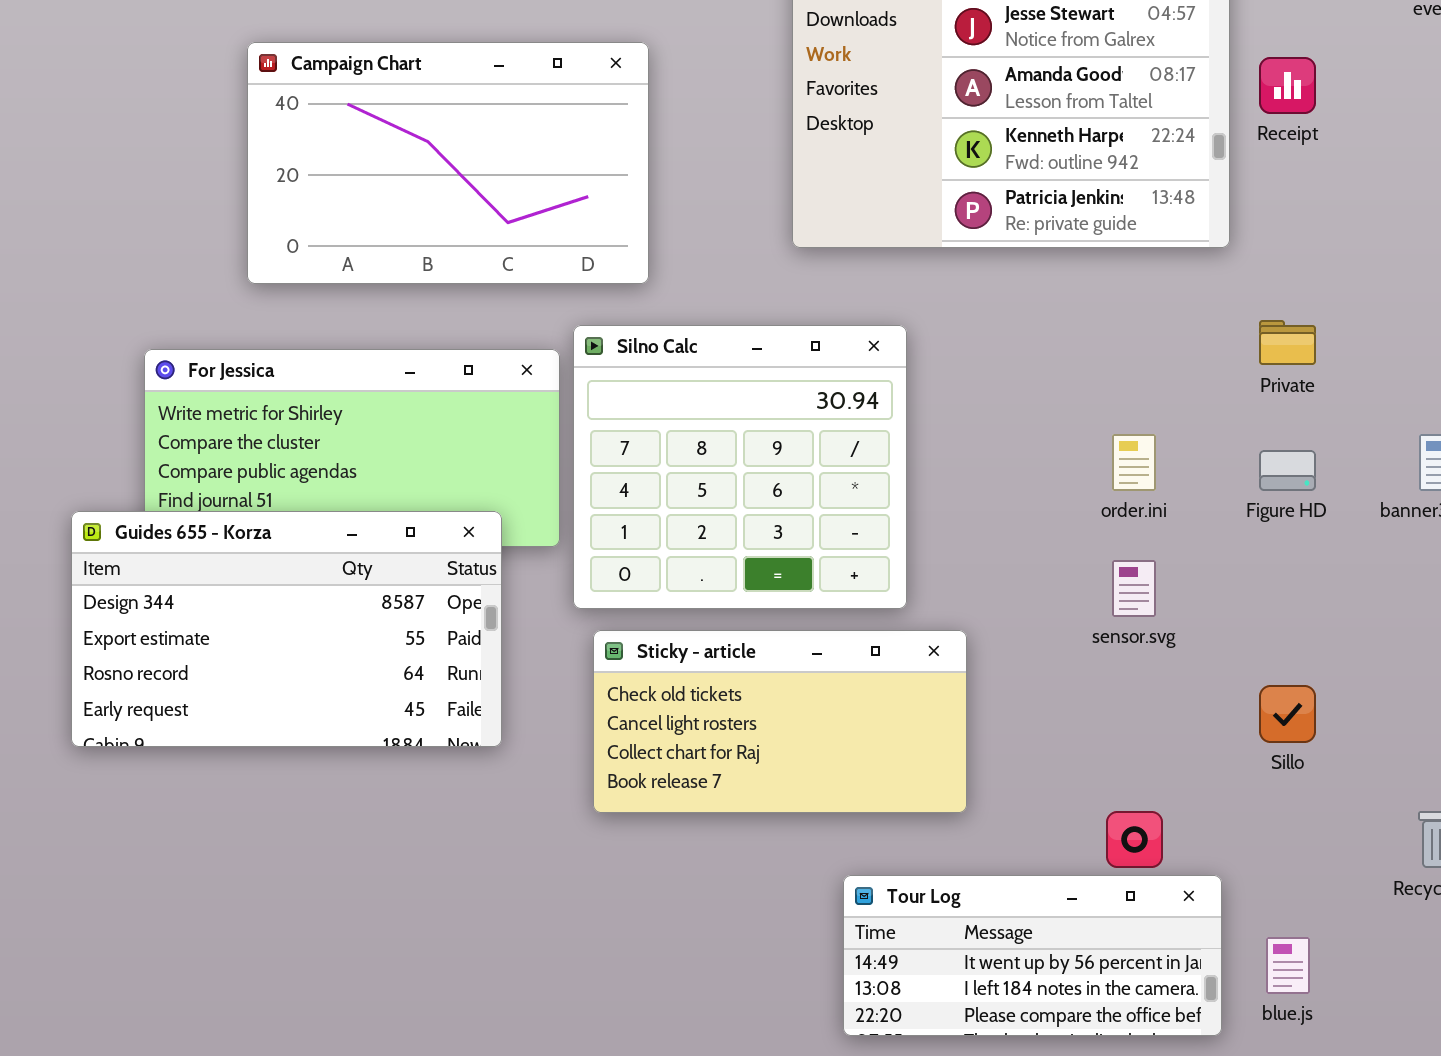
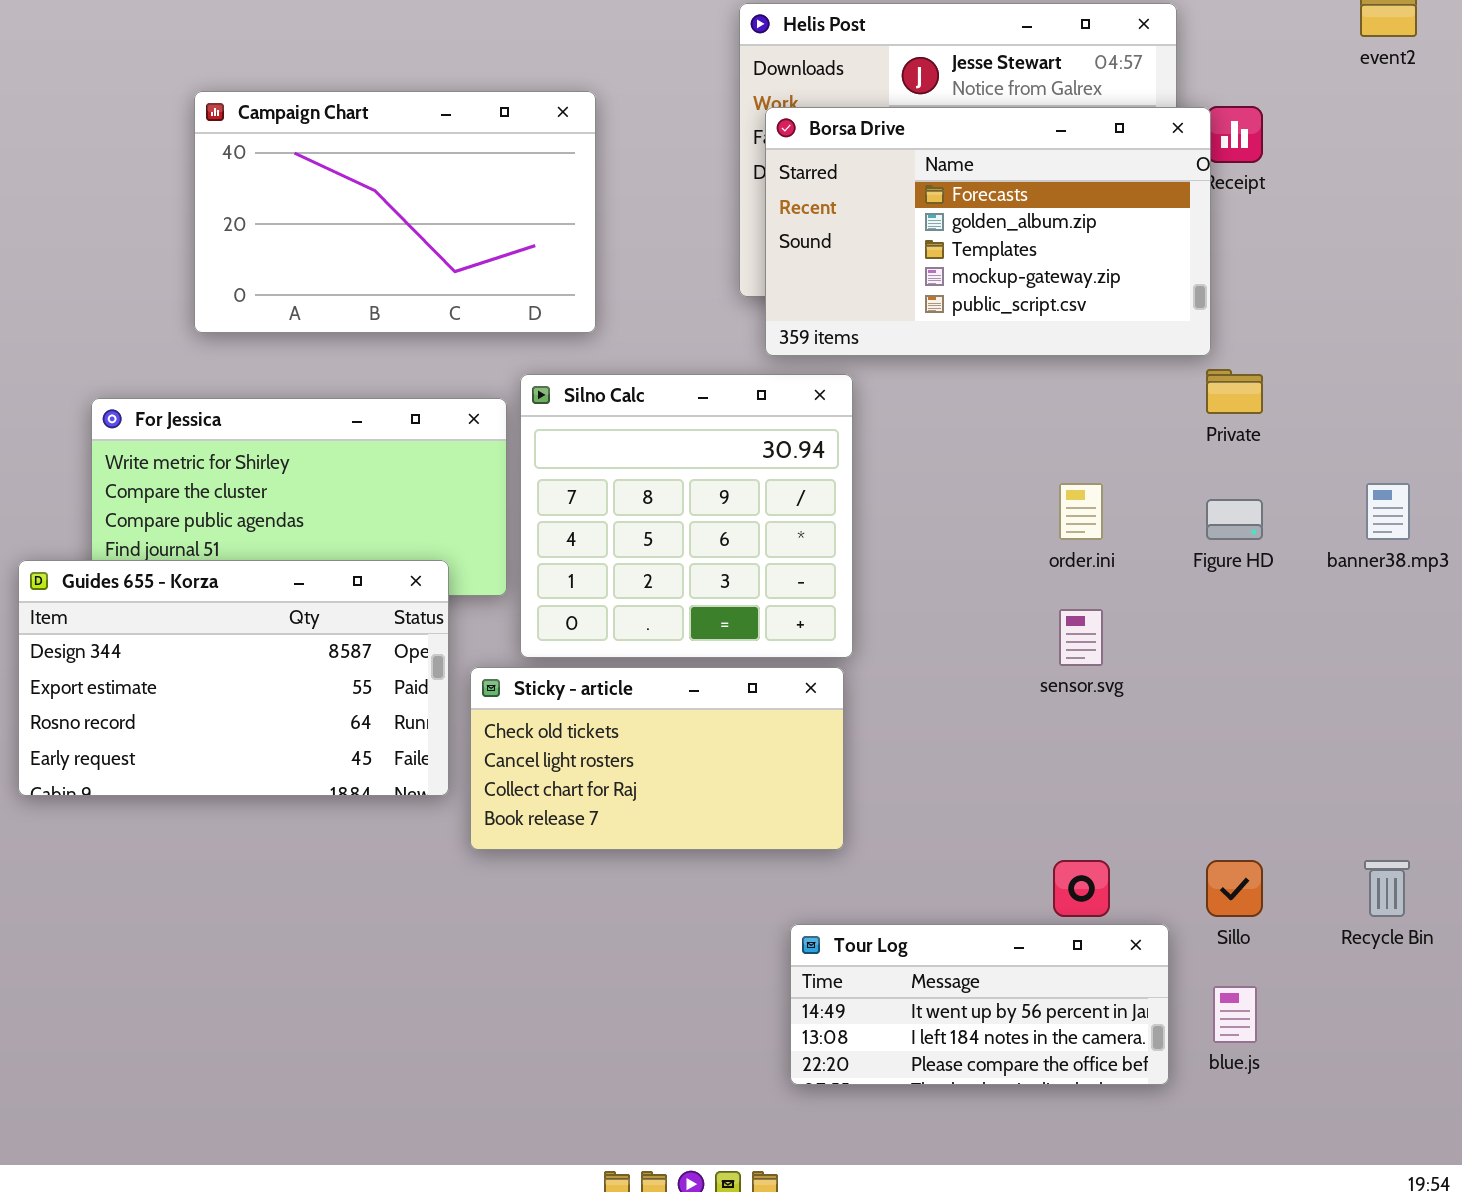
Borsa Drive: none -> [765,107,1211,356], opened
Sticky - article: [593,630,967,813] -> [470,667,844,850], moved
Sillo: [1259,685,1316,743] -> [1206,860,1263,917], moved

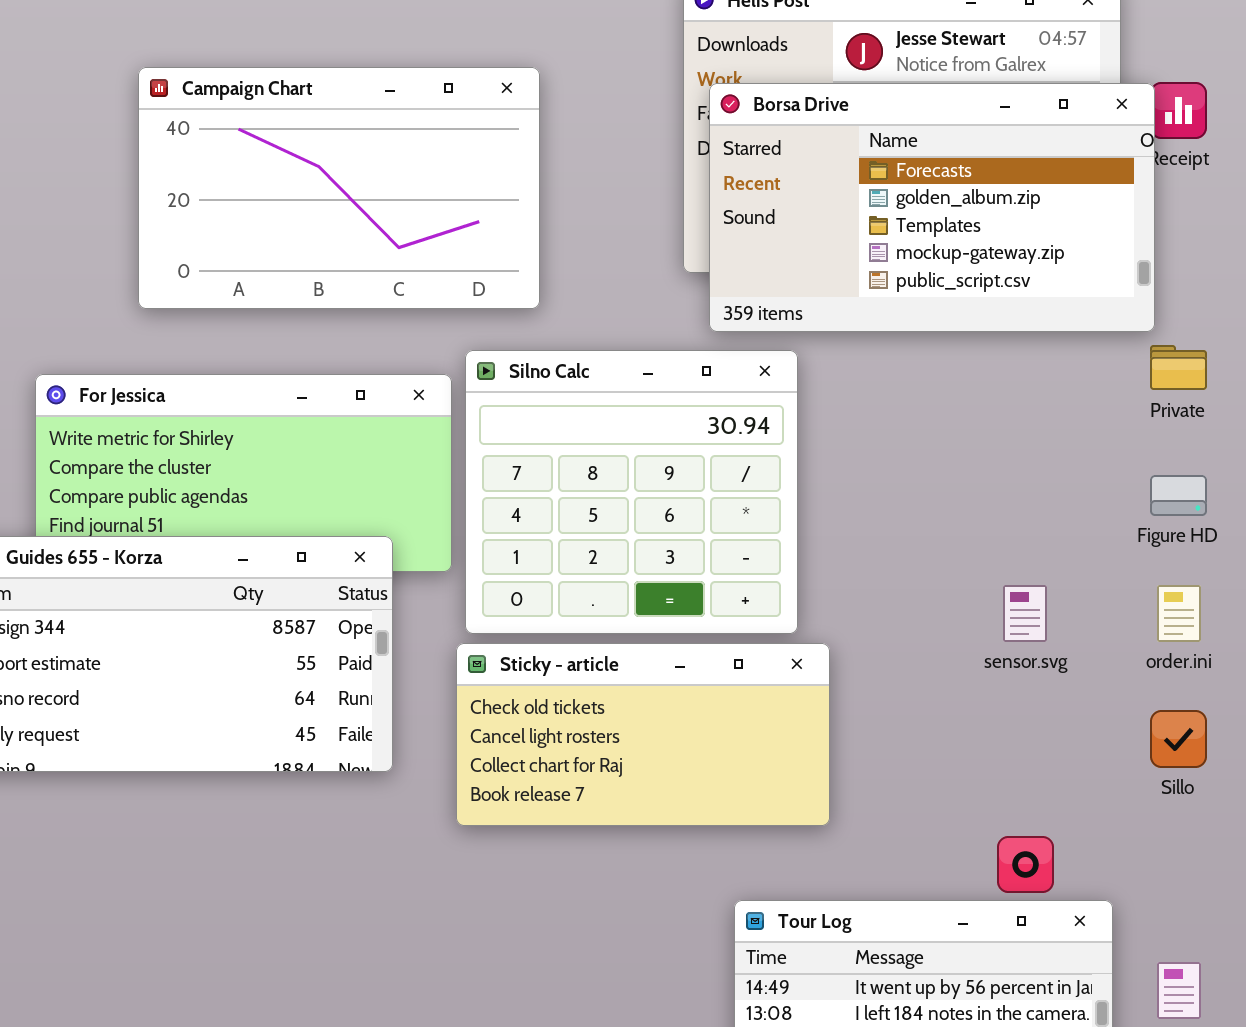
order.ini: [1059,483,1103,540] -> [1157,585,1201,642], moved
Sticky - article: [470,667,844,850] -> [456,643,830,826], moved
Sillo: [1206,860,1263,917] -> [1150,710,1207,768], moved

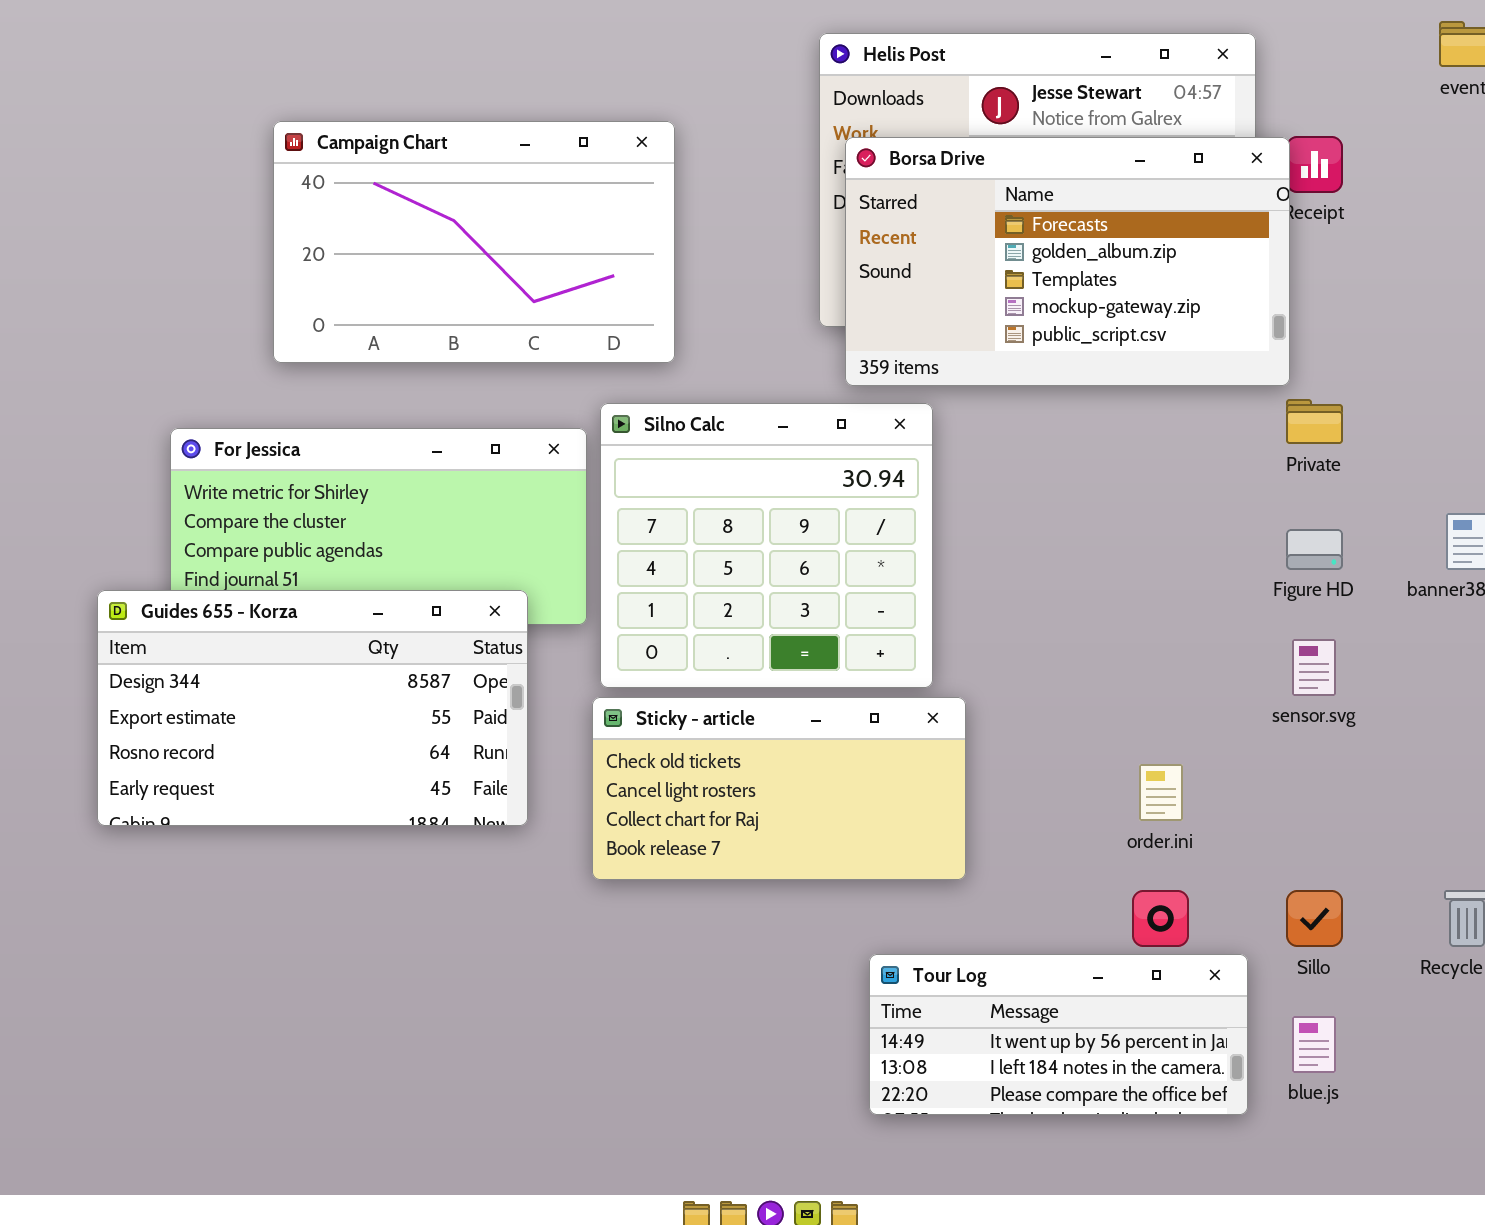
sensor.svg: [1003,585,1047,642] -> [1292,639,1336,696], moved
order.ini: [1157,585,1201,642] -> [1139,764,1183,821], moved
Sillo: [1150,710,1207,768] -> [1286,890,1343,947], moved

